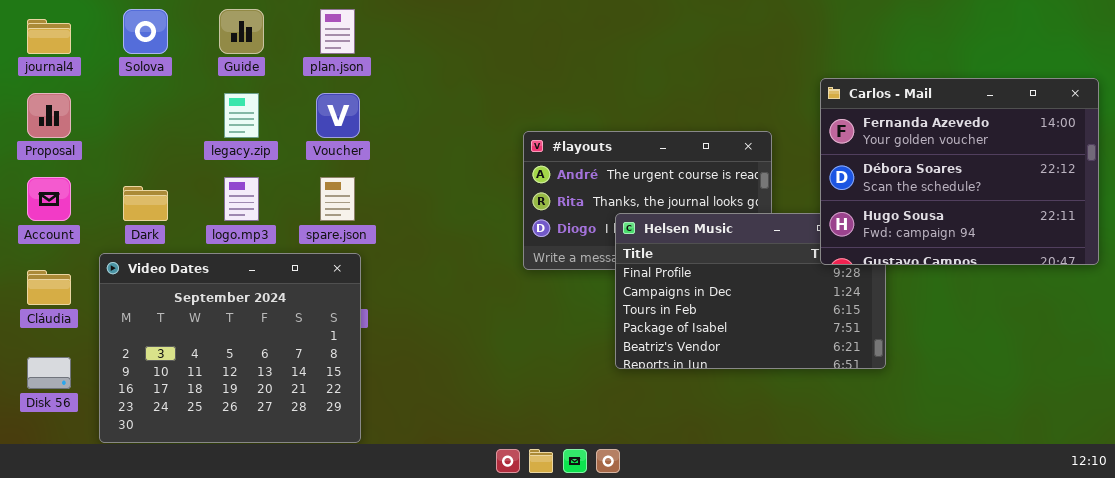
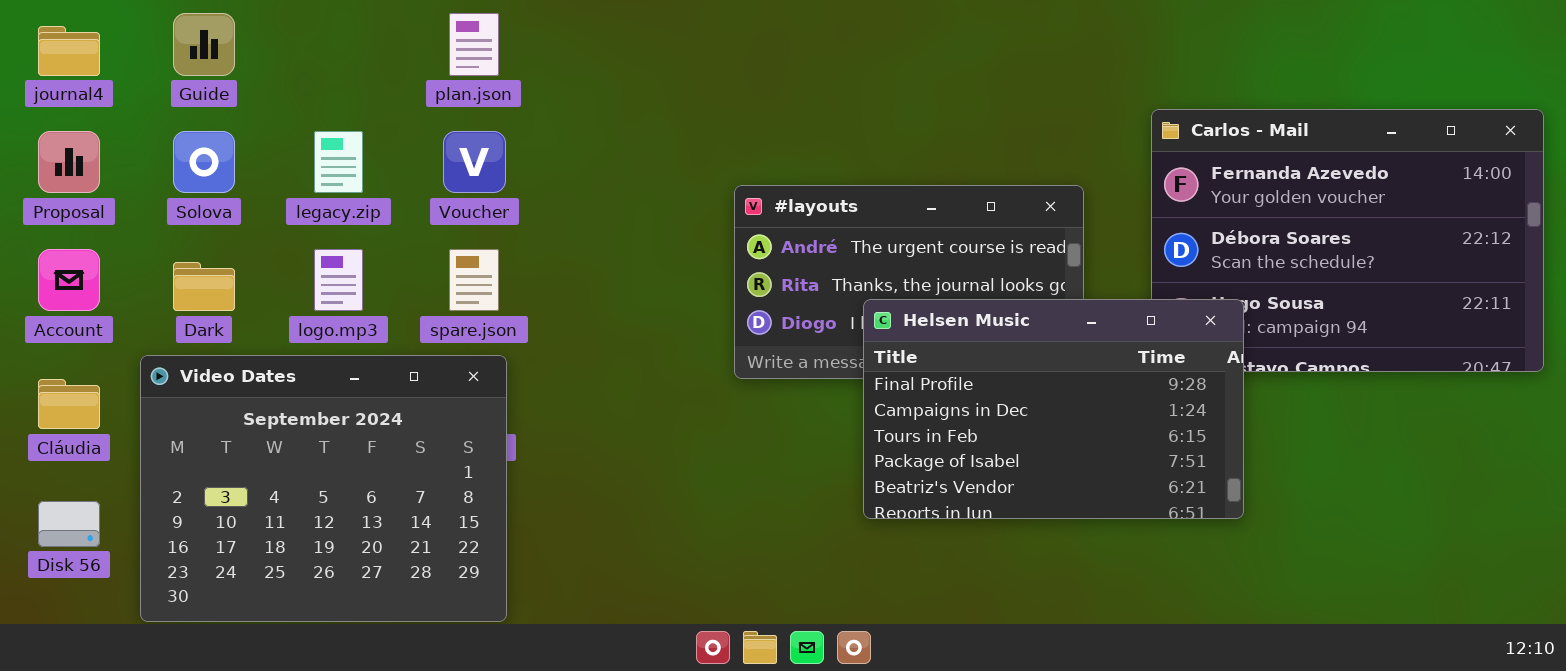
Solova: [123,9,168,54] -> [173,131,235,193], moved
Guide: [219,9,264,54] -> [173,13,235,76], moved
Helsen Music: [615,213,886,369] -> [863,299,1244,519], raised

